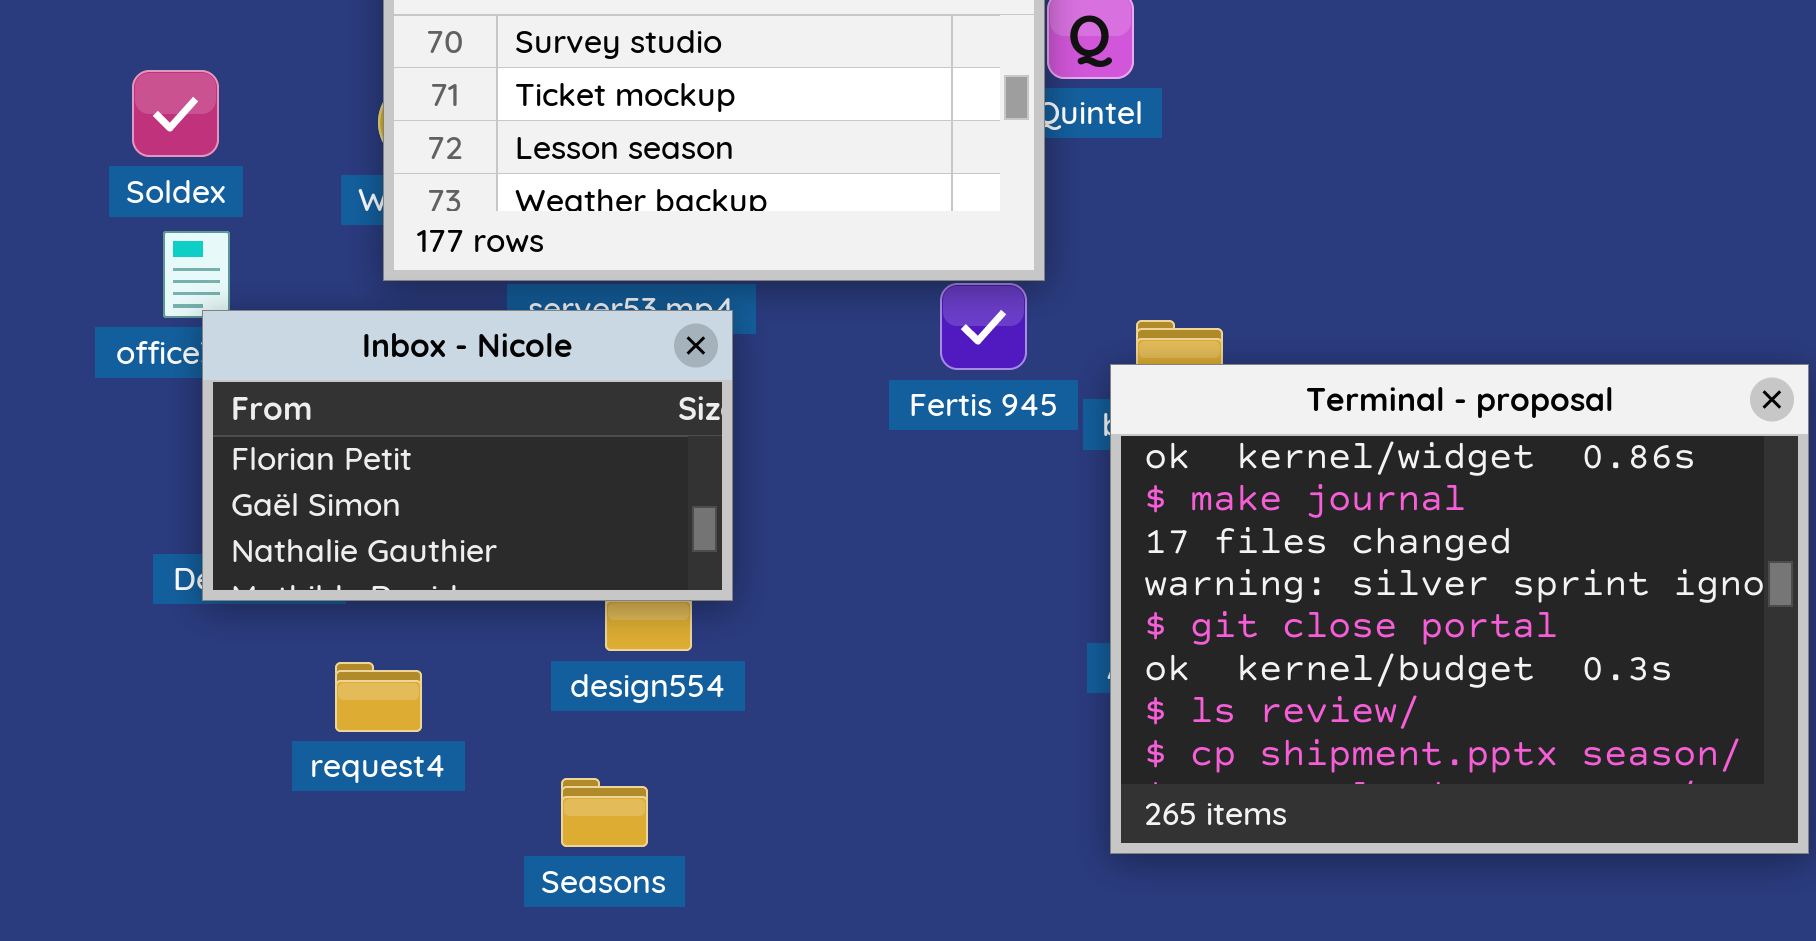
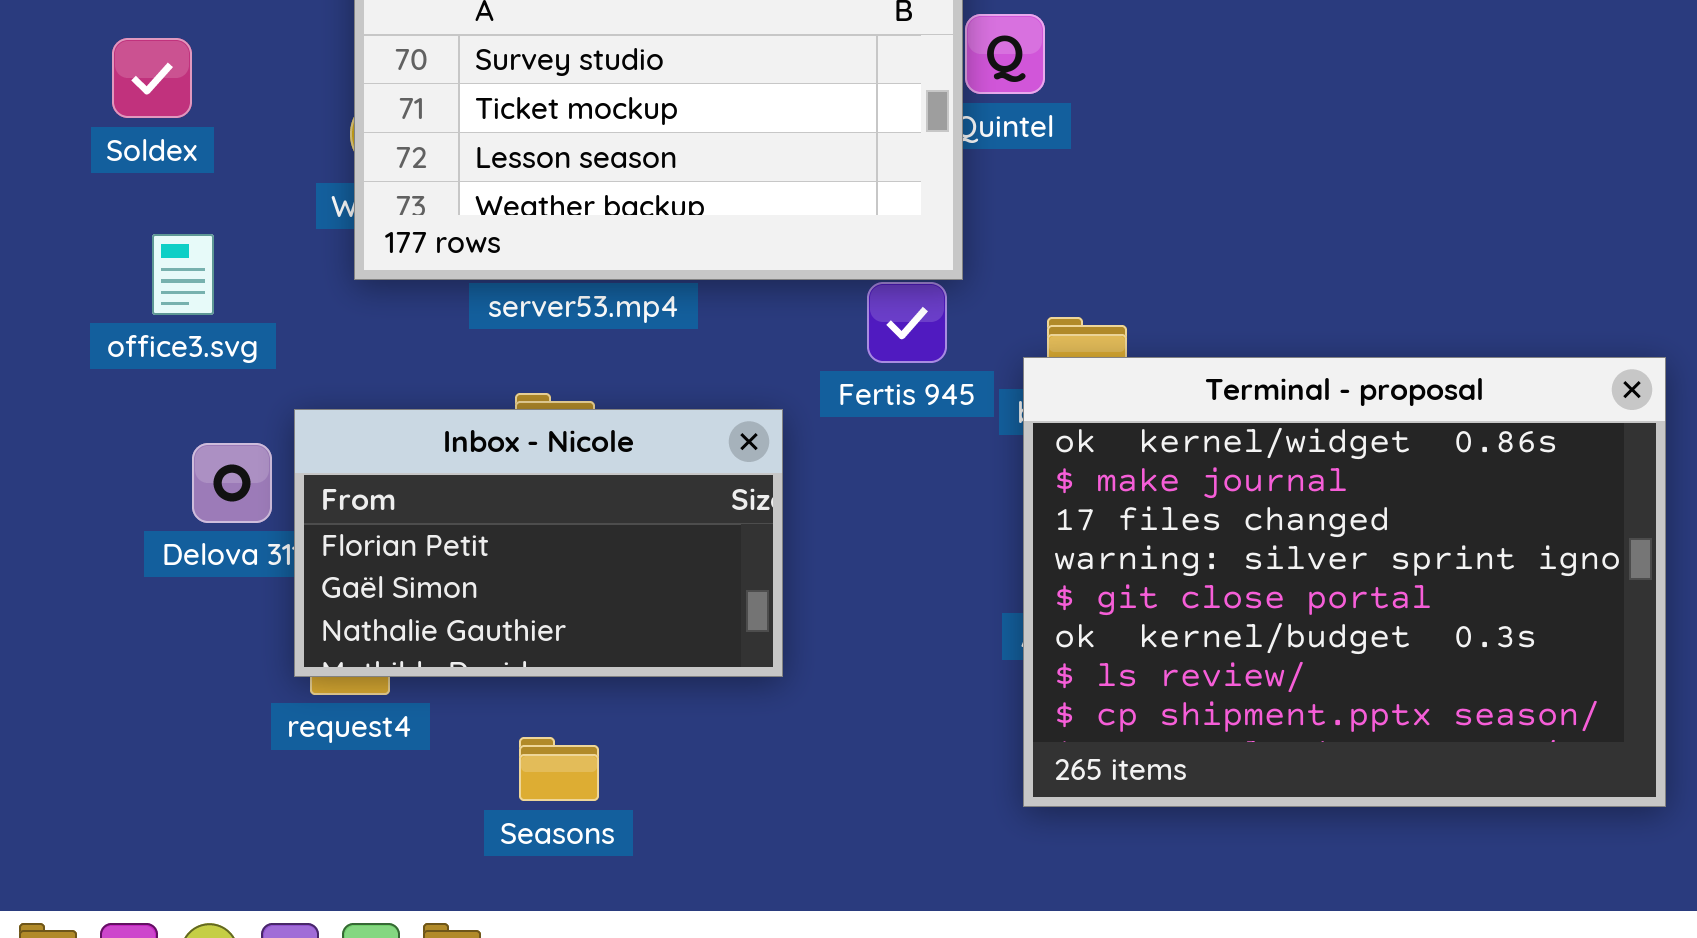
Soldex: [132,70,219,157] -> [112,38,192,118], moved
Inbox - Nicole: [202,310,733,601] -> [294,409,783,677], moved

